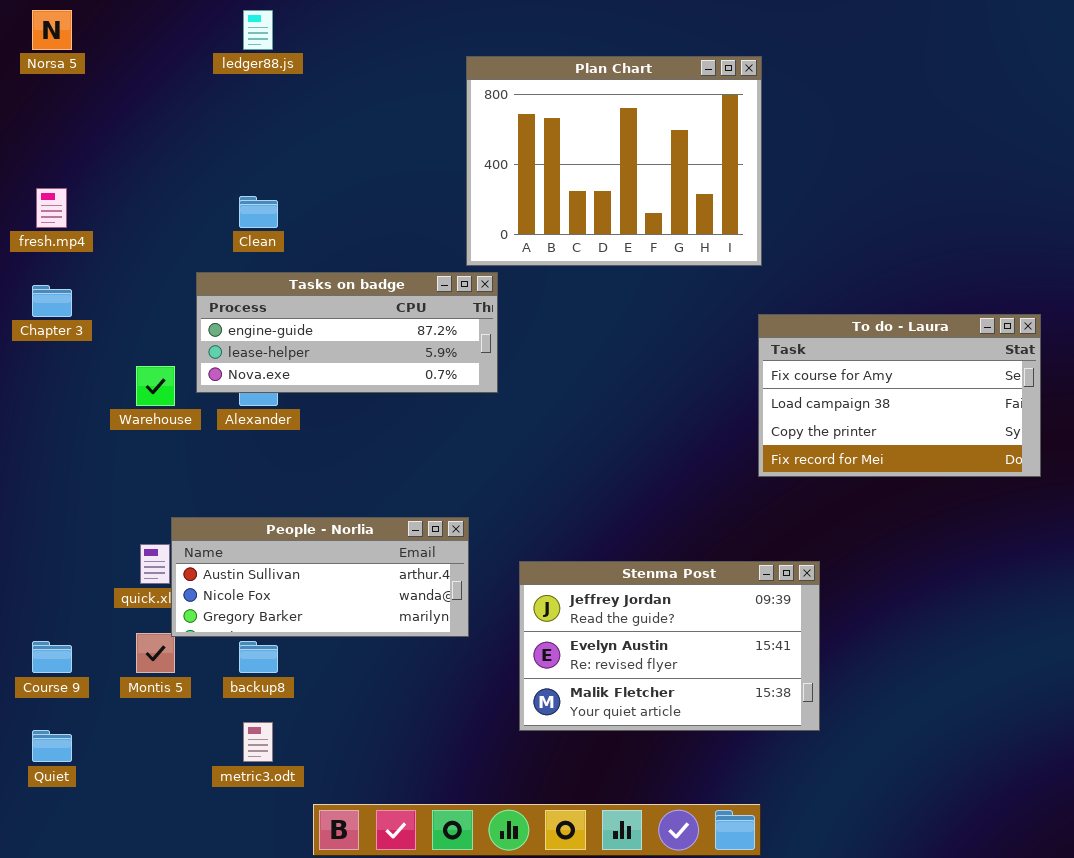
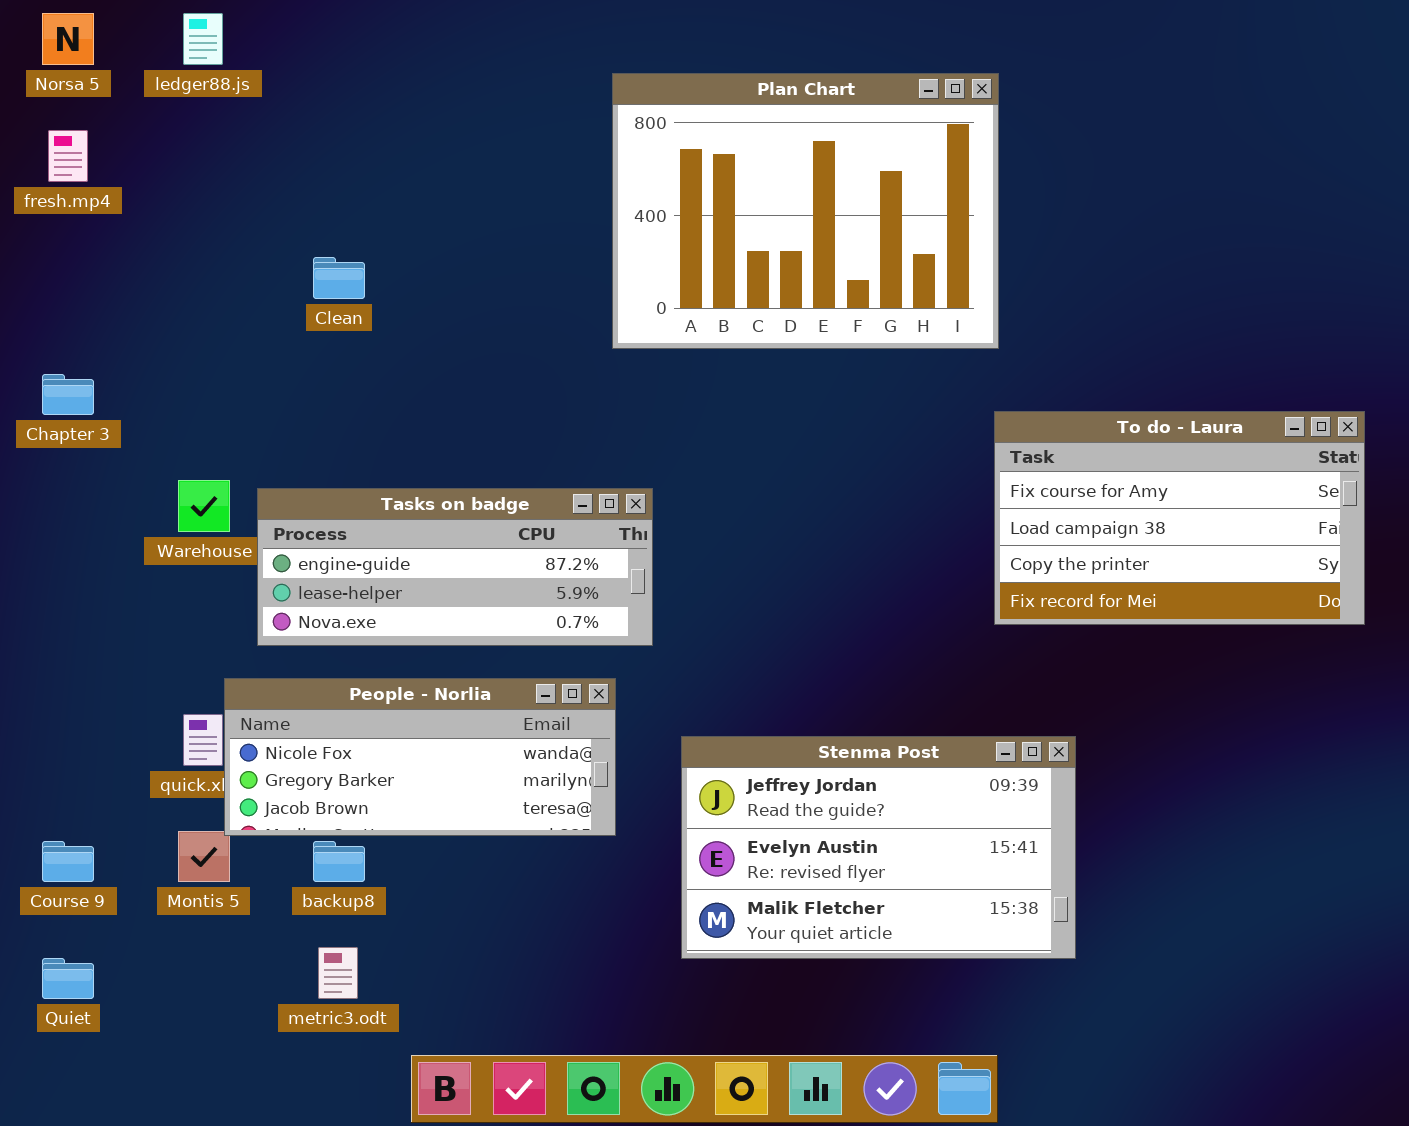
ledger88.js: [243,10,273,50] -> [183,13,223,65], moved
fresh.mp4: [36,188,67,228] -> [48,130,88,182], moved
Tasks on badge: [196,272,498,393] -> [257,488,653,646], moved
People - Norlia: [171,517,469,637] -> [224,678,616,836], scrolled down 1 row

